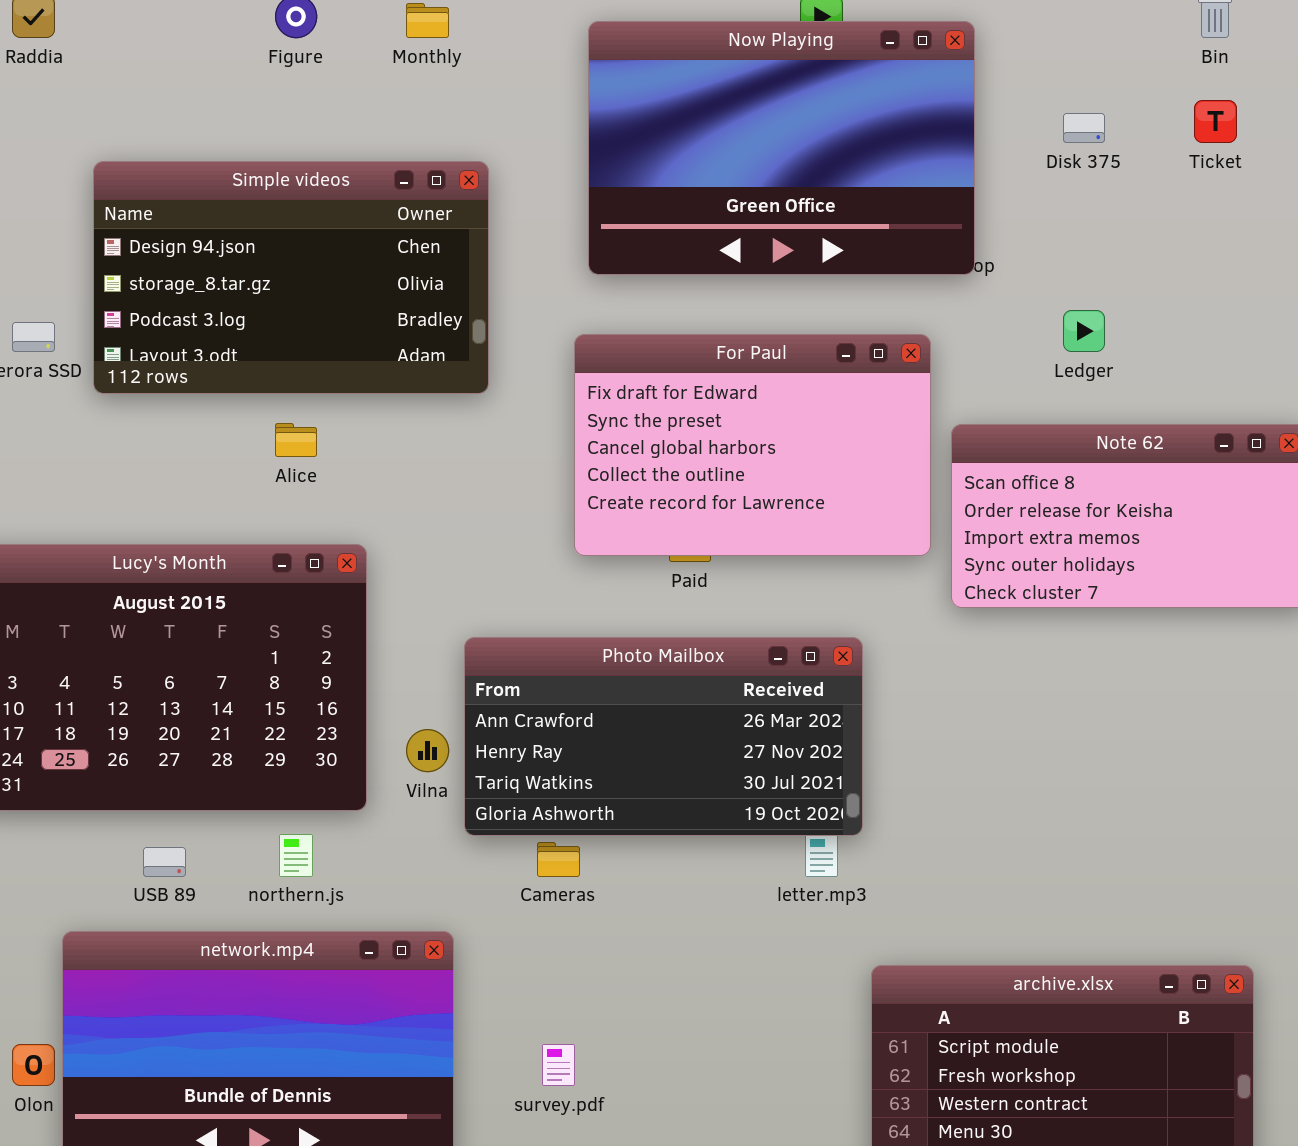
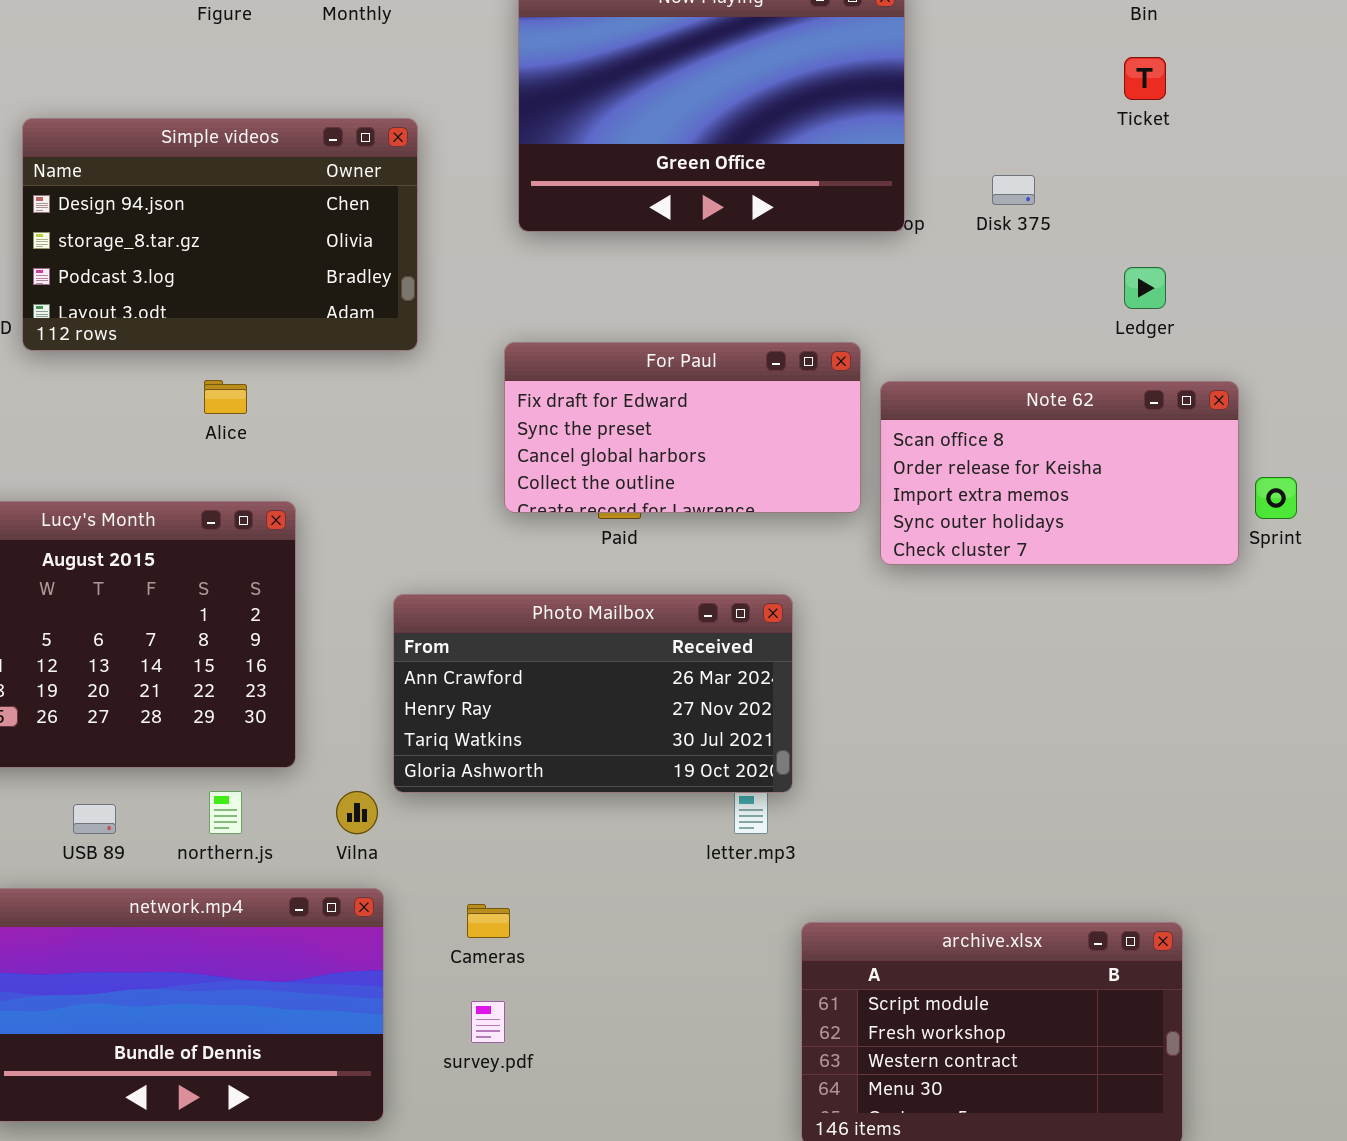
Disk 375: [1063,113,1105,143] -> [992,175,1035,205], moved
Ledger: [1063,310,1105,352] -> [1124,267,1166,309], moved
For Paul: [574,334,931,556] -> [504,342,861,513], resized
Vilna: [406,729,449,772] -> [336,791,378,834], moved
Cameras: [537,842,580,877] -> [467,904,510,938], moved

